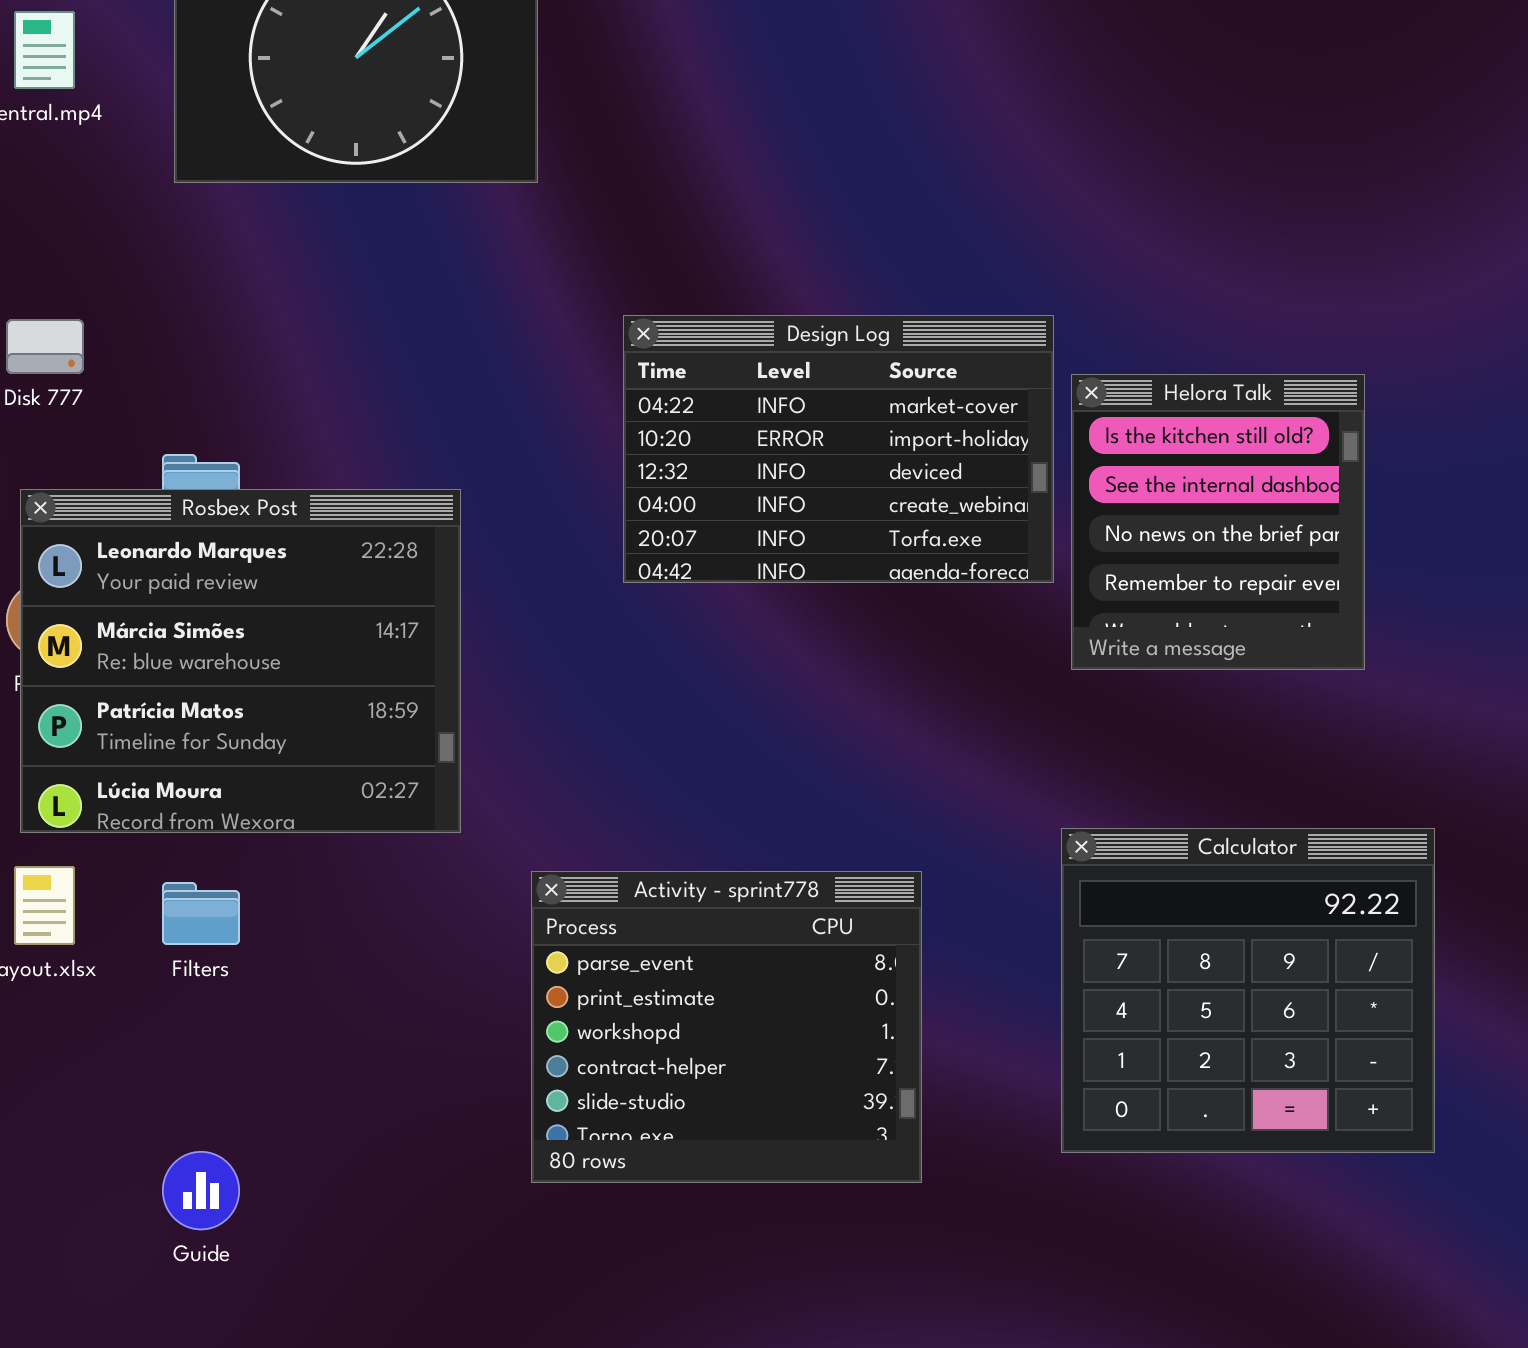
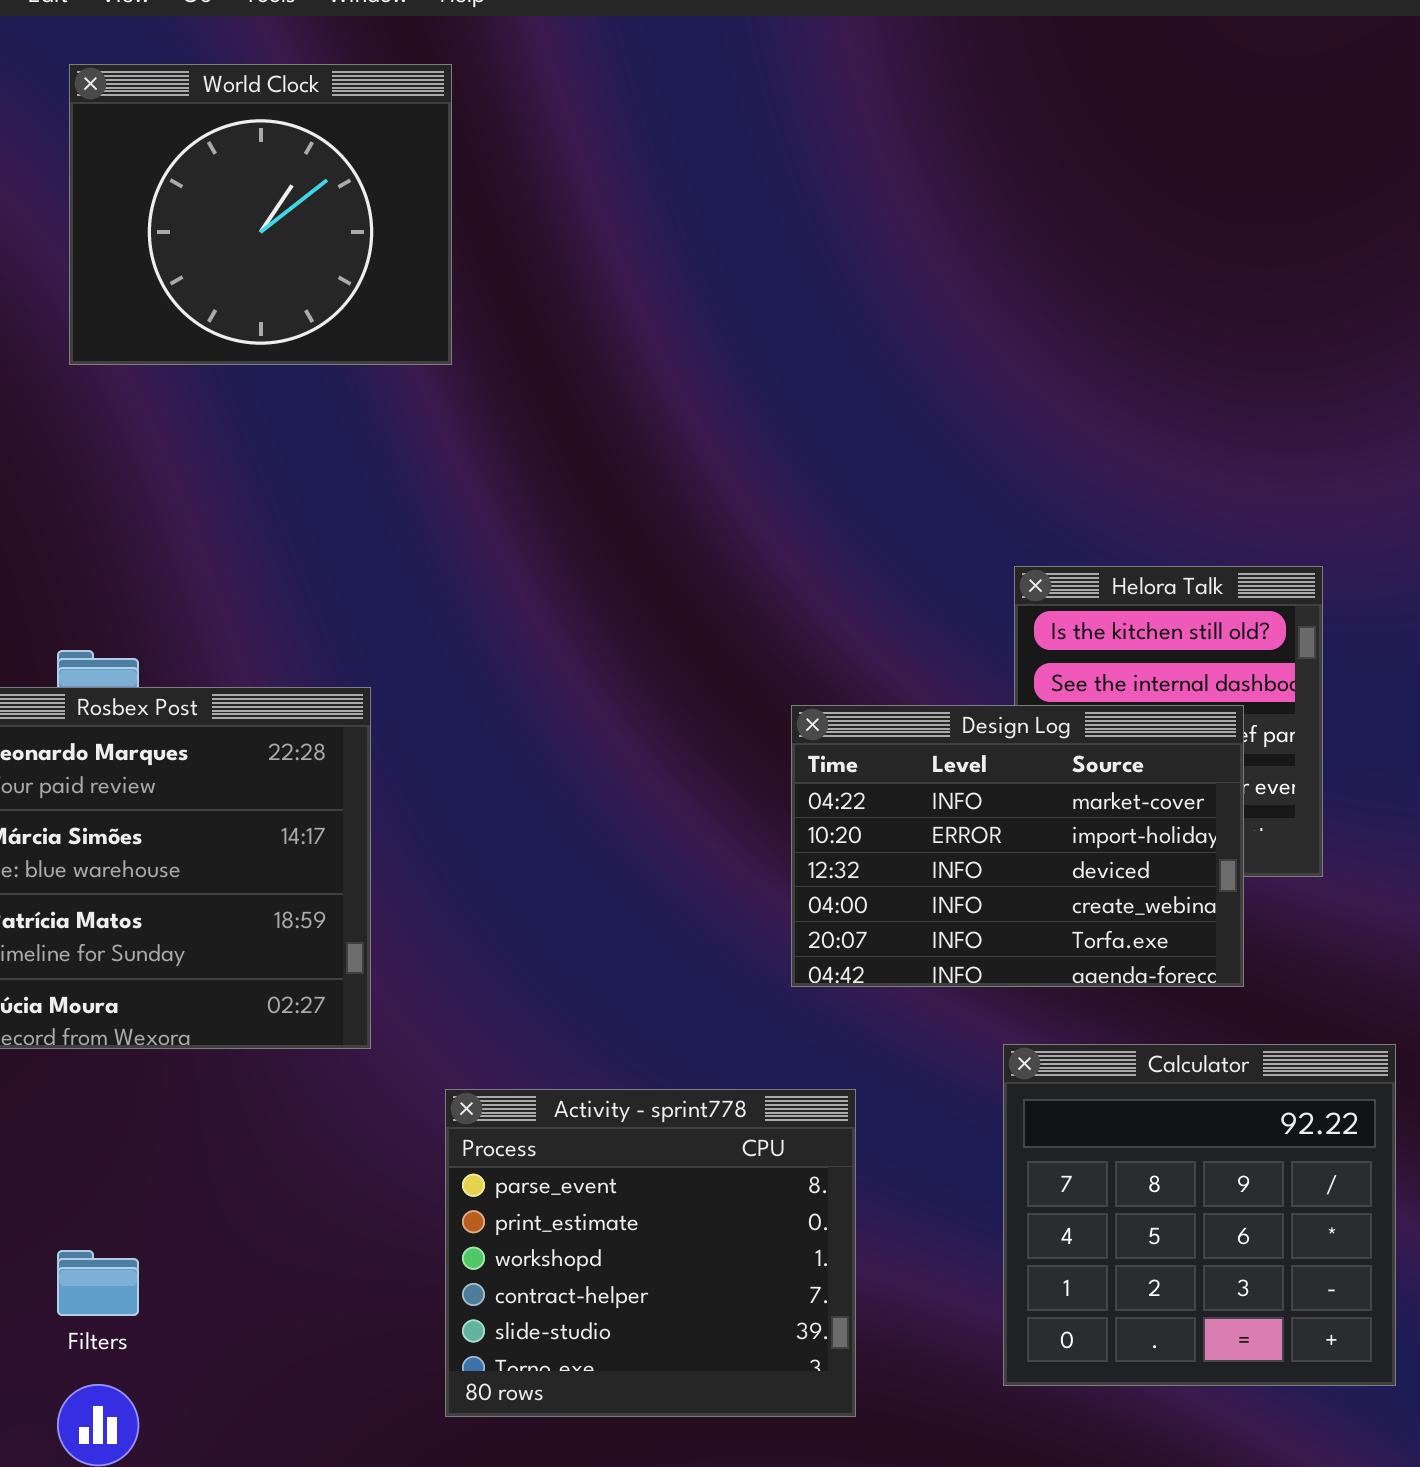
Design Log: [623,315,1054,583] -> [791,705,1244,987], moved
Filters: [162,882,240,945] -> [57,1250,139,1316], moved

